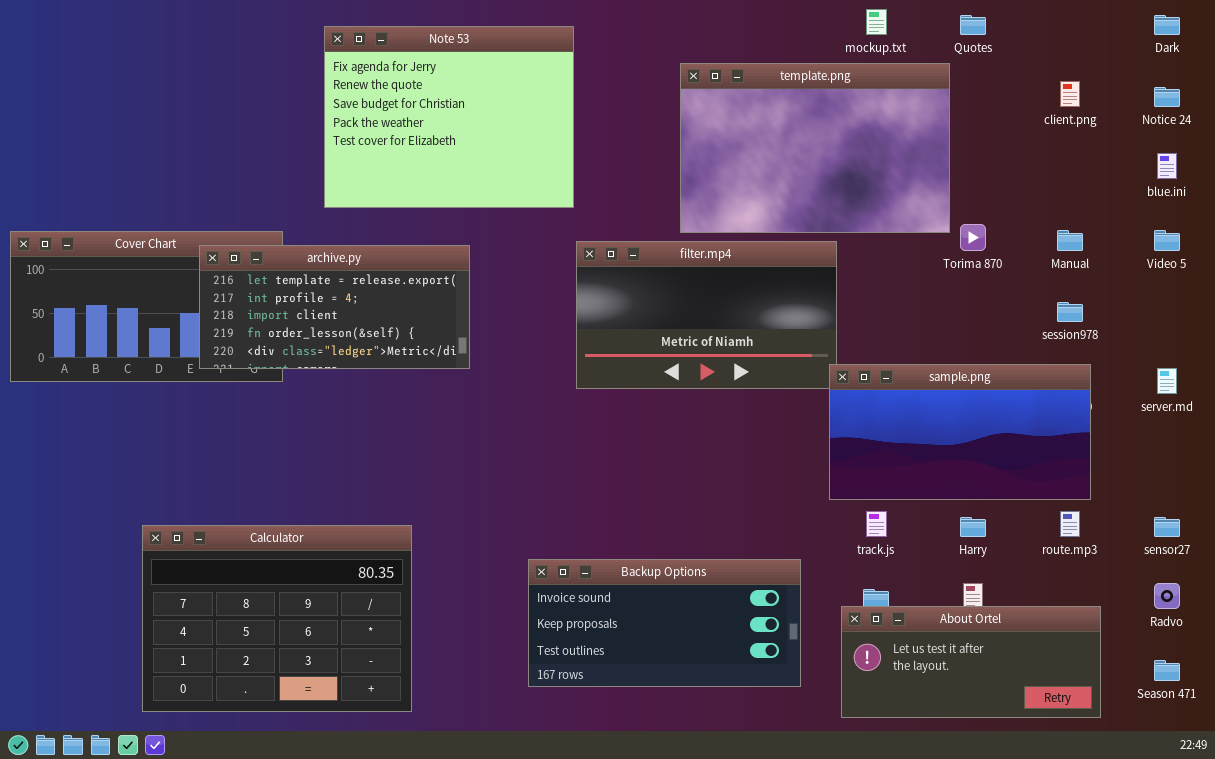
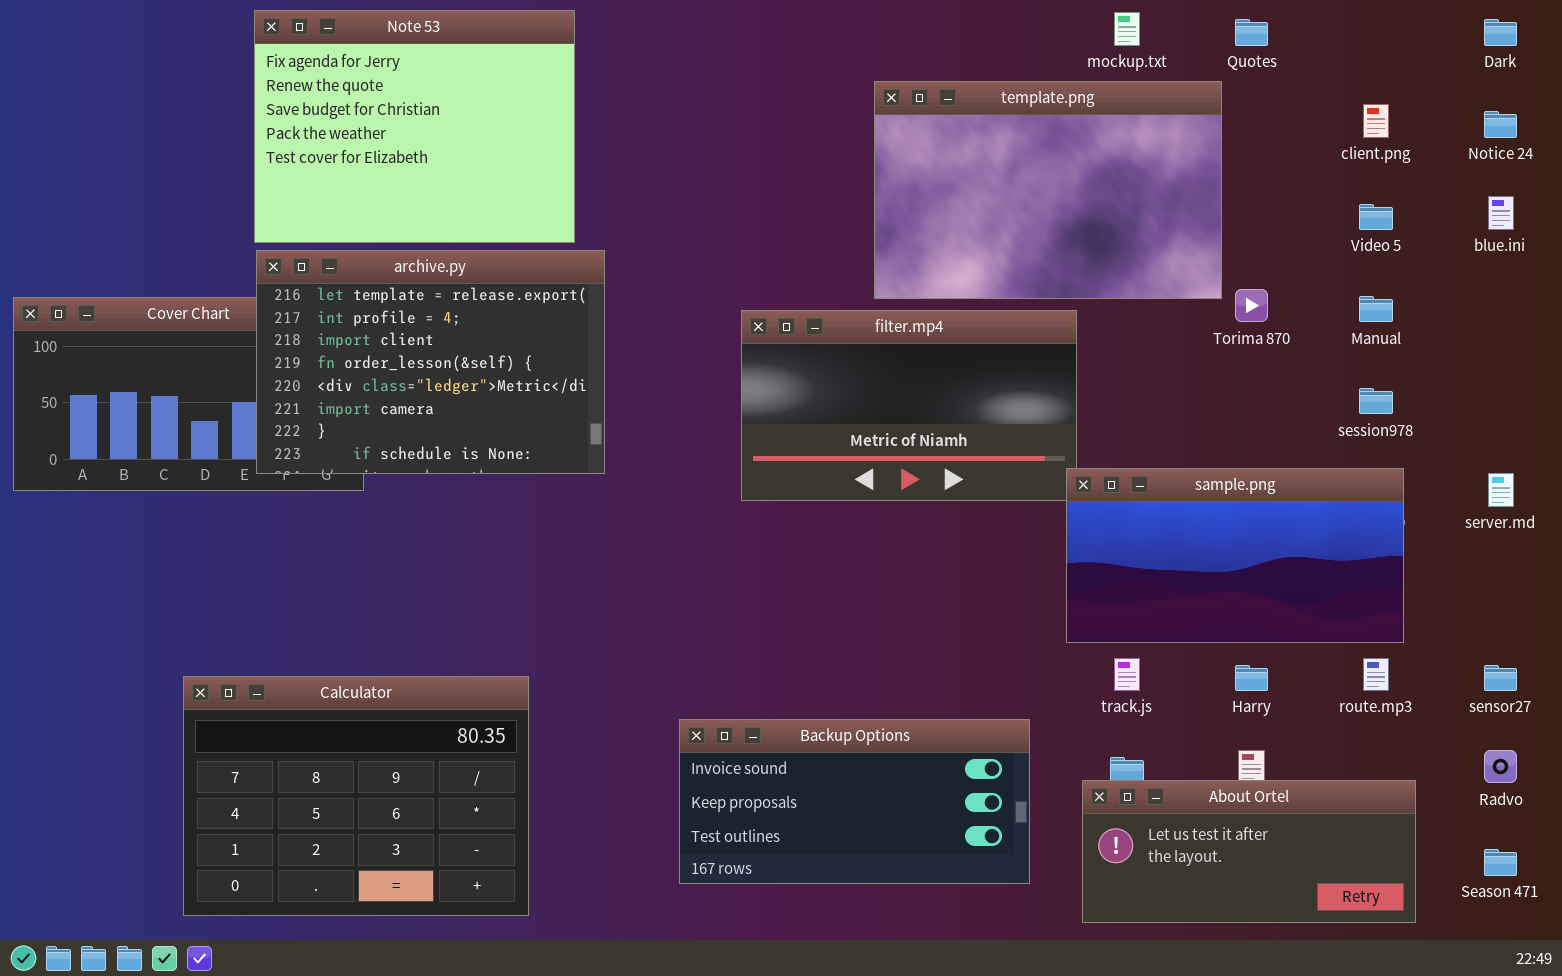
Note 53: [324,26,574,208] -> [254,10,575,243], moved
Video 5: [1154,230,1180,251] -> [1359,204,1393,230], moved
archive.py: [199,245,470,369] -> [256,250,605,474], resized

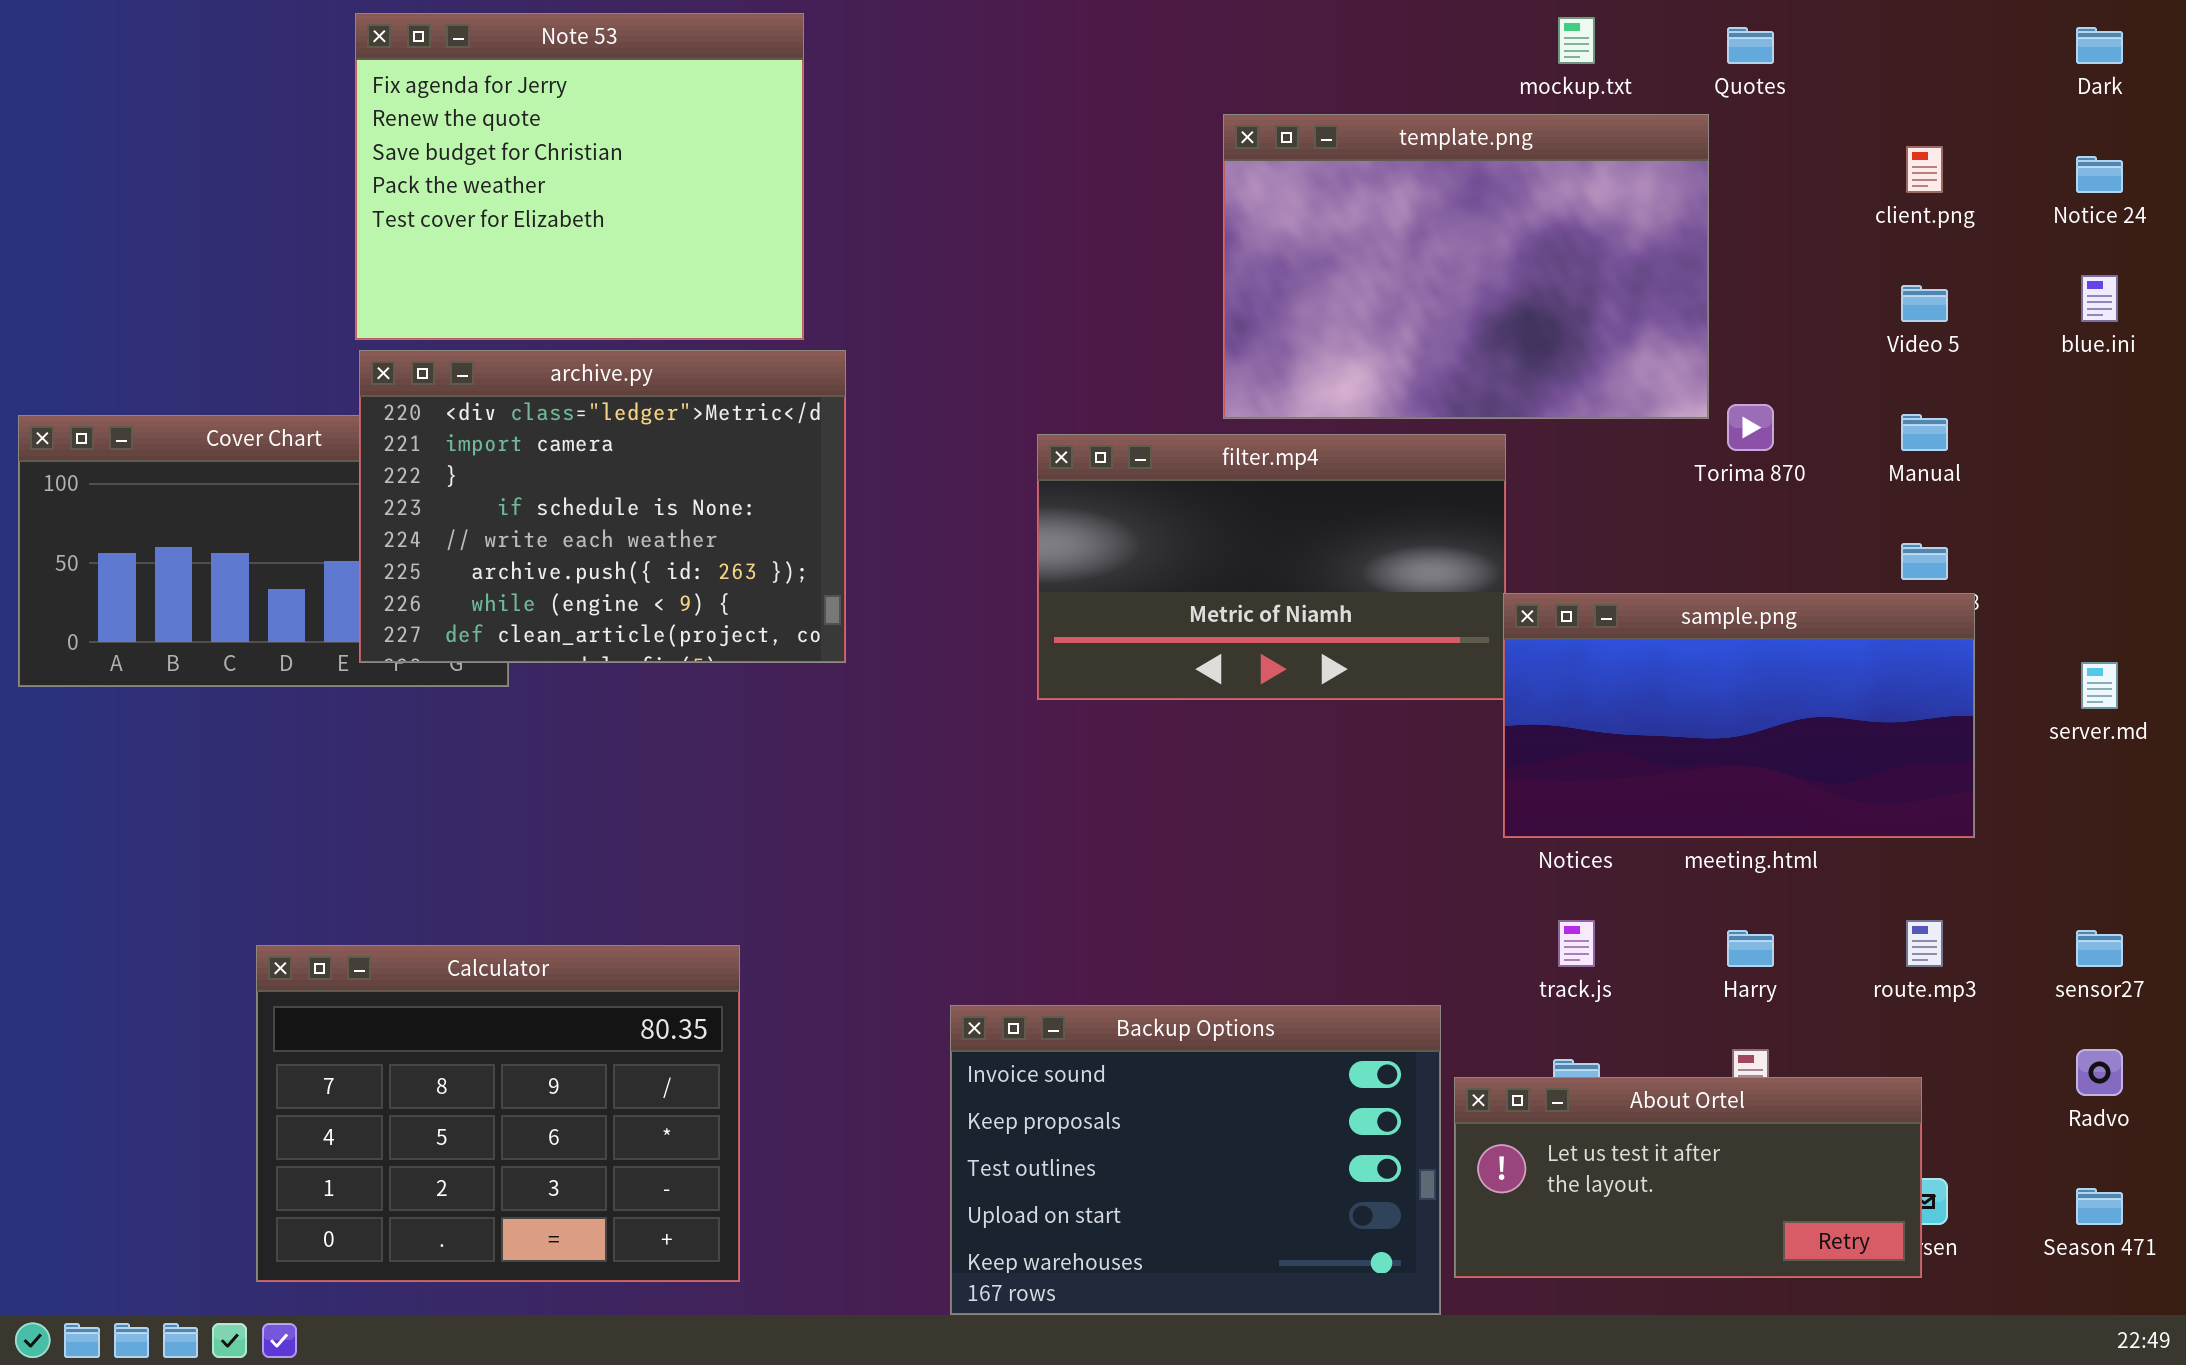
archive.py: [256,250,605,474] -> [359,350,846,663], scrolled down 4 rows
sample.png: [1066,468,1404,643] -> [1503,593,1975,838], moved
Backup Options: [679,719,1030,884] -> [950,1005,1441,1315], resized
About Ortel: [1082,780,1416,923] -> [1454,1077,1922,1278], moved

